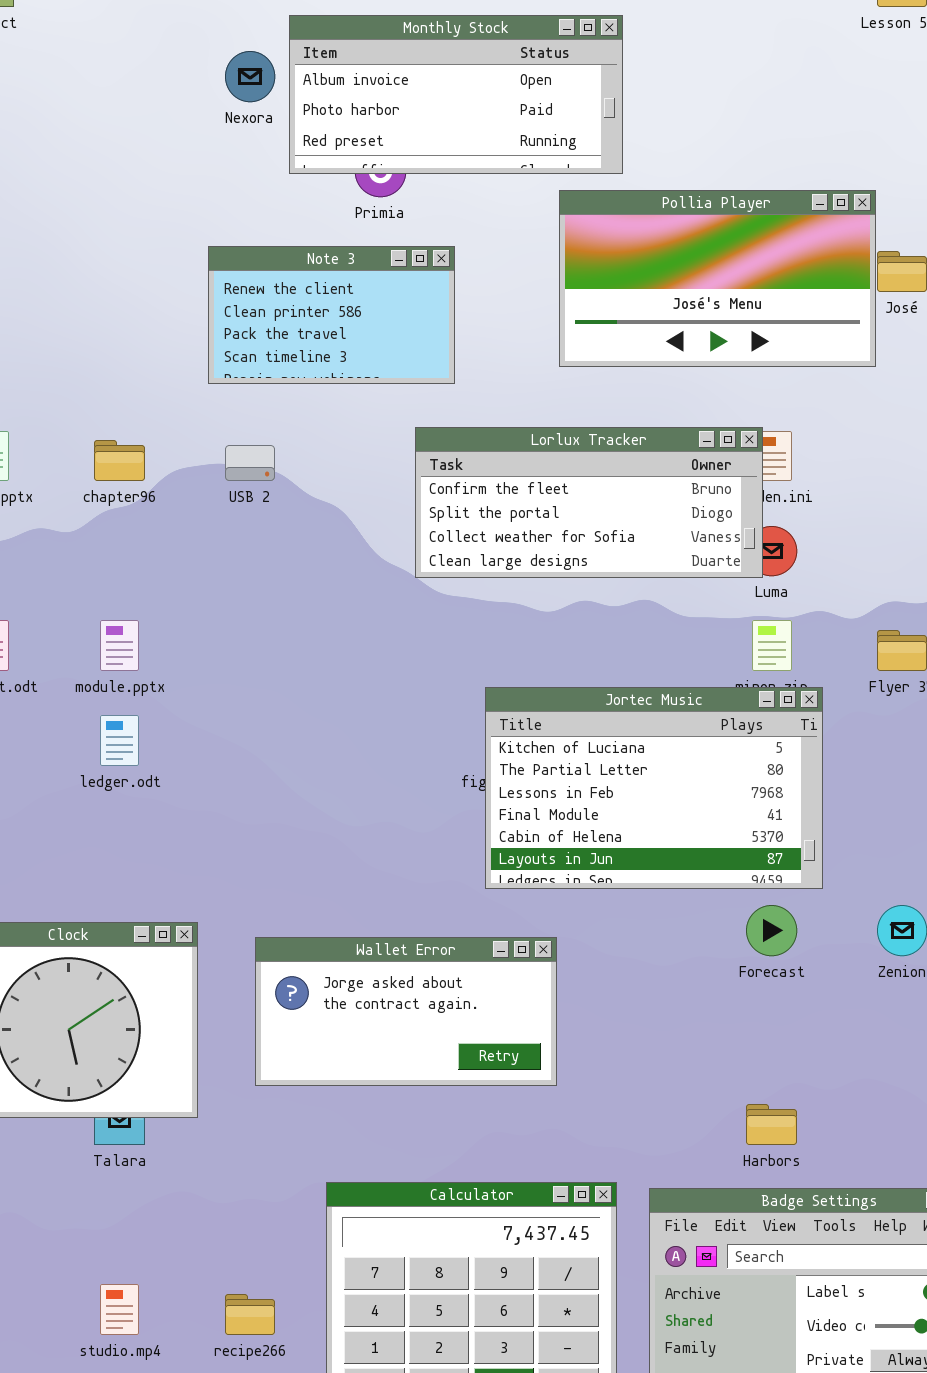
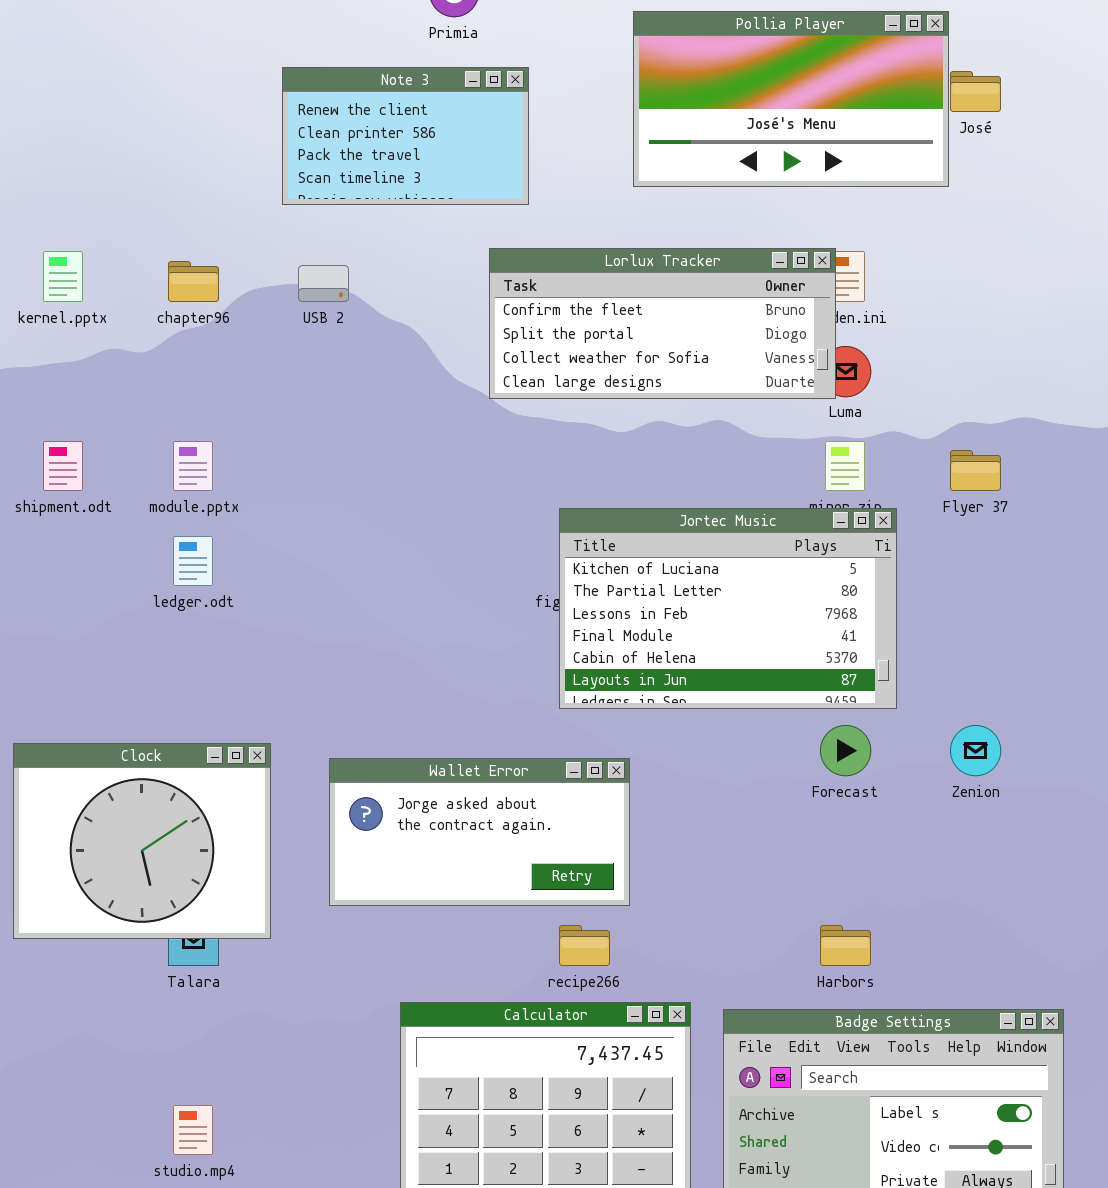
recipe266: [225,1294,275,1335] -> [559,925,610,966], moved

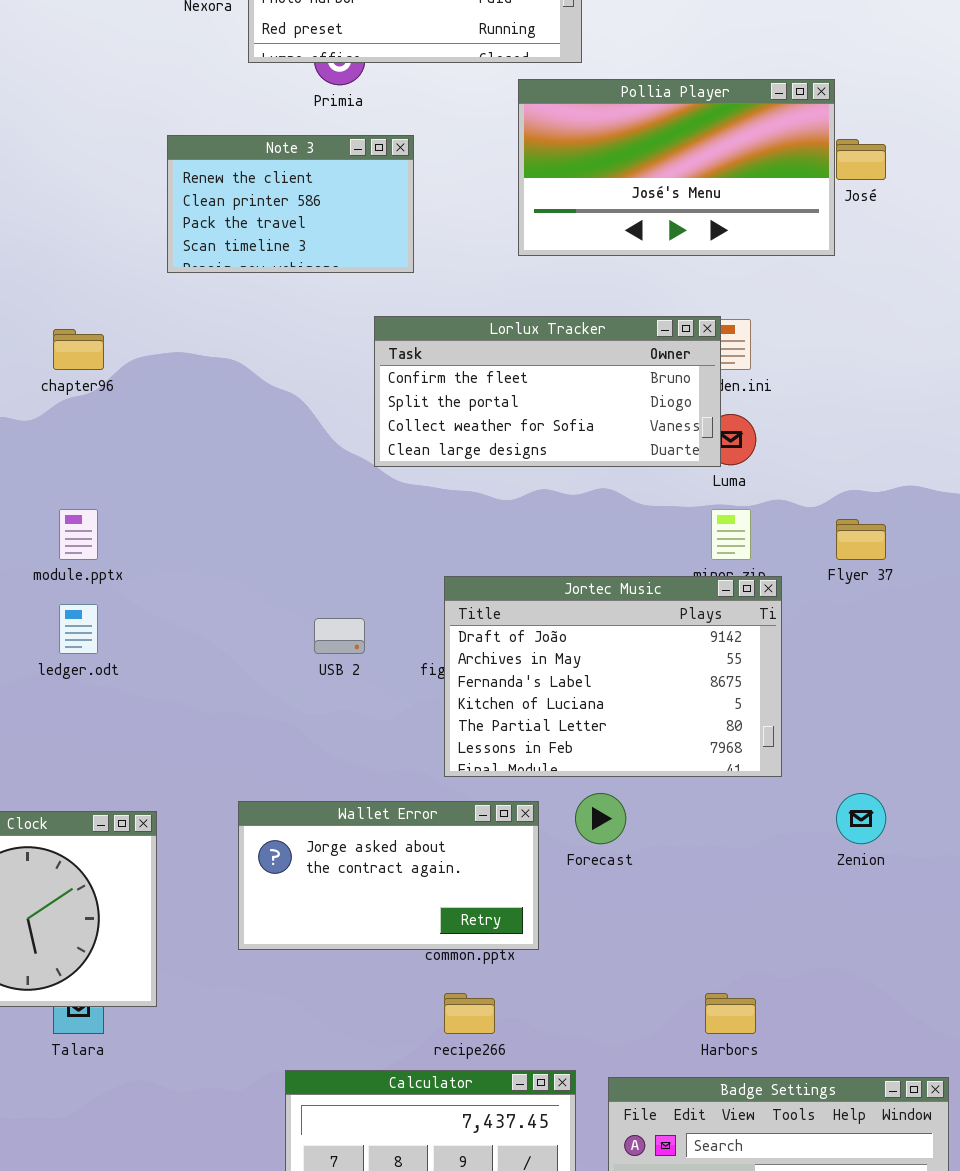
USB 2: [298,265,349,302] -> [314,618,365,654], moved
Jortec Music: [559,508,897,709] -> [444,576,782,777], scrolled up 3 rows
Forecast: [820,725,871,776] -> [575,793,626,844], moved
Wallet Error: [329,758,630,906] -> [238,801,539,950], moved

